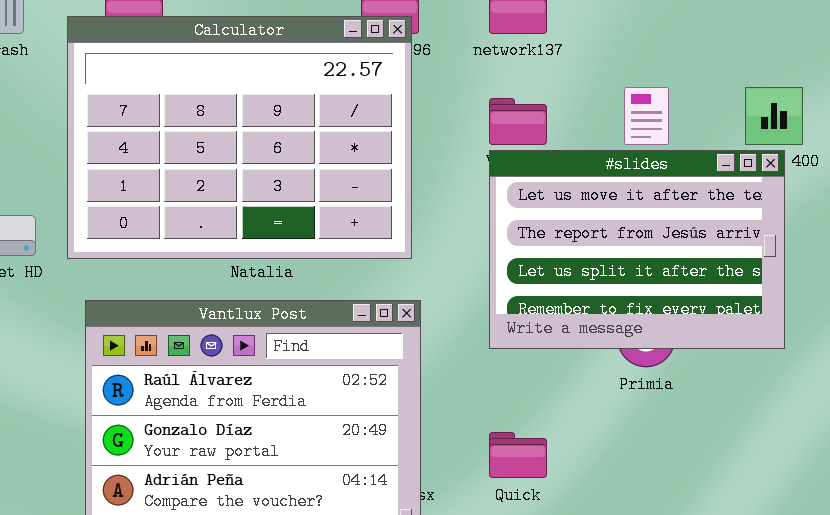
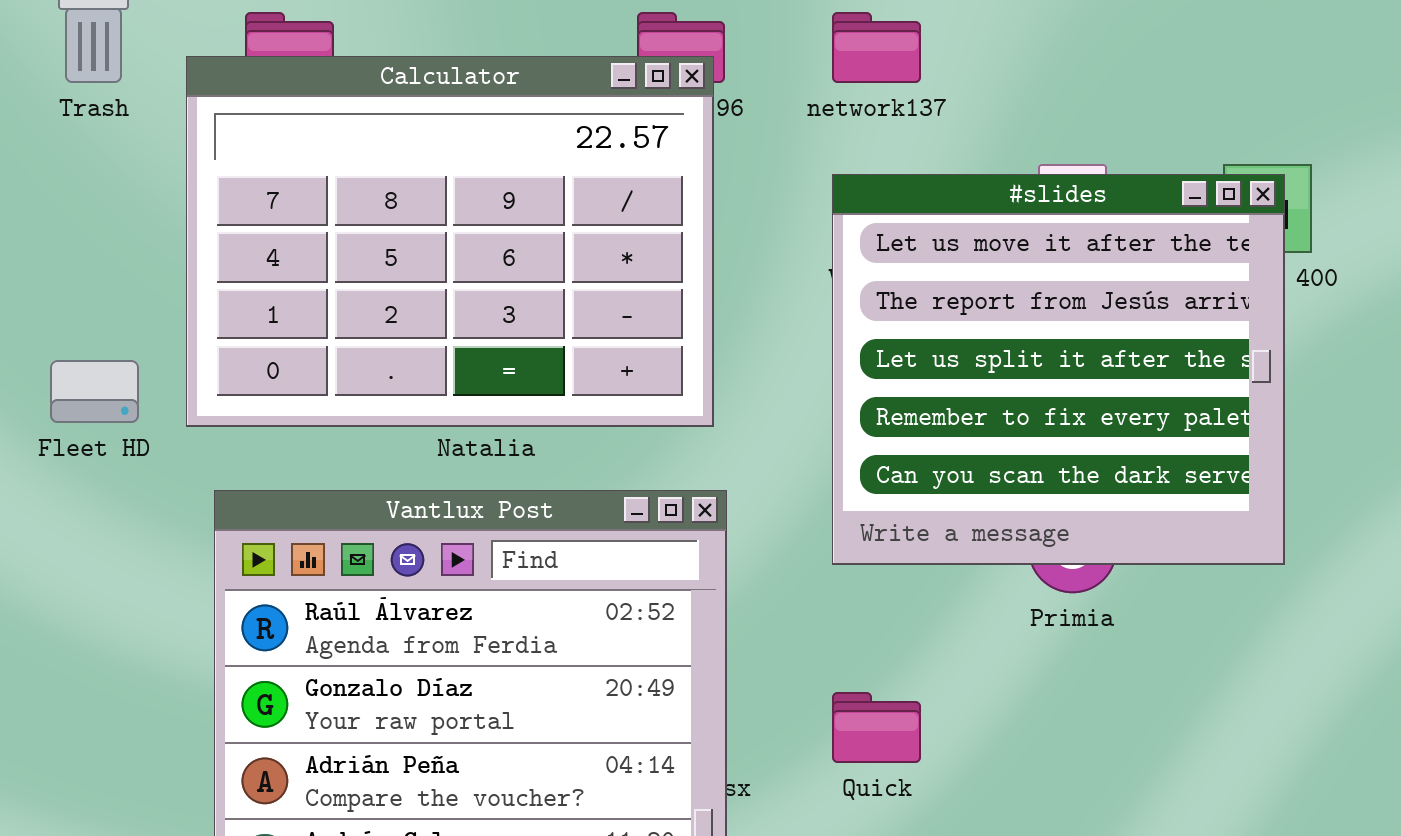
#slides: [489,150,785,349] -> [832,174,1285,565], resized

